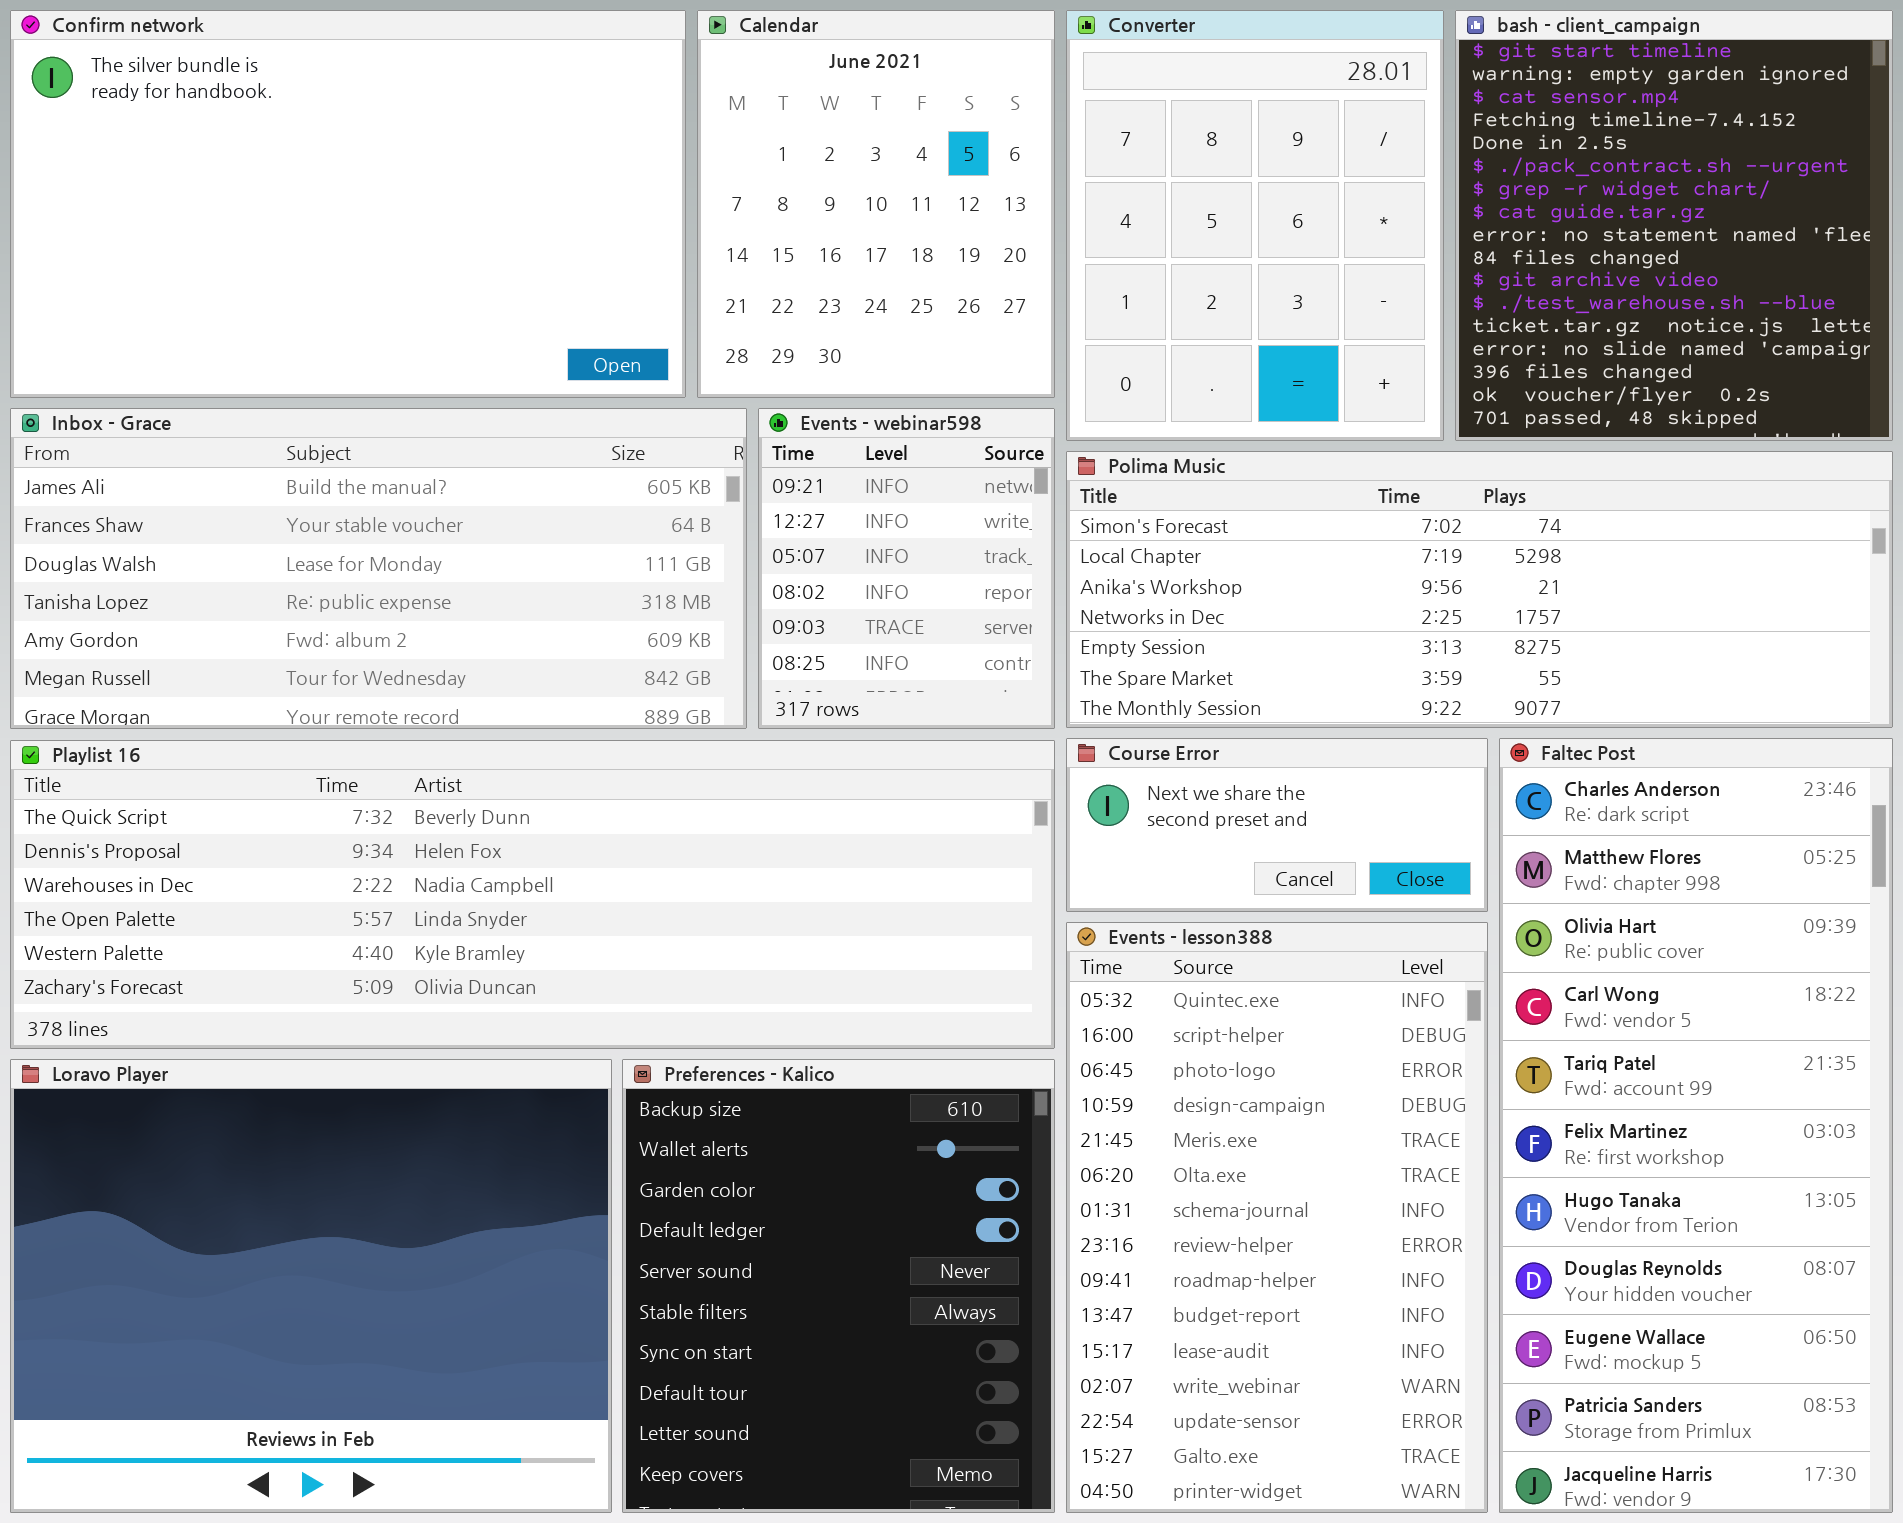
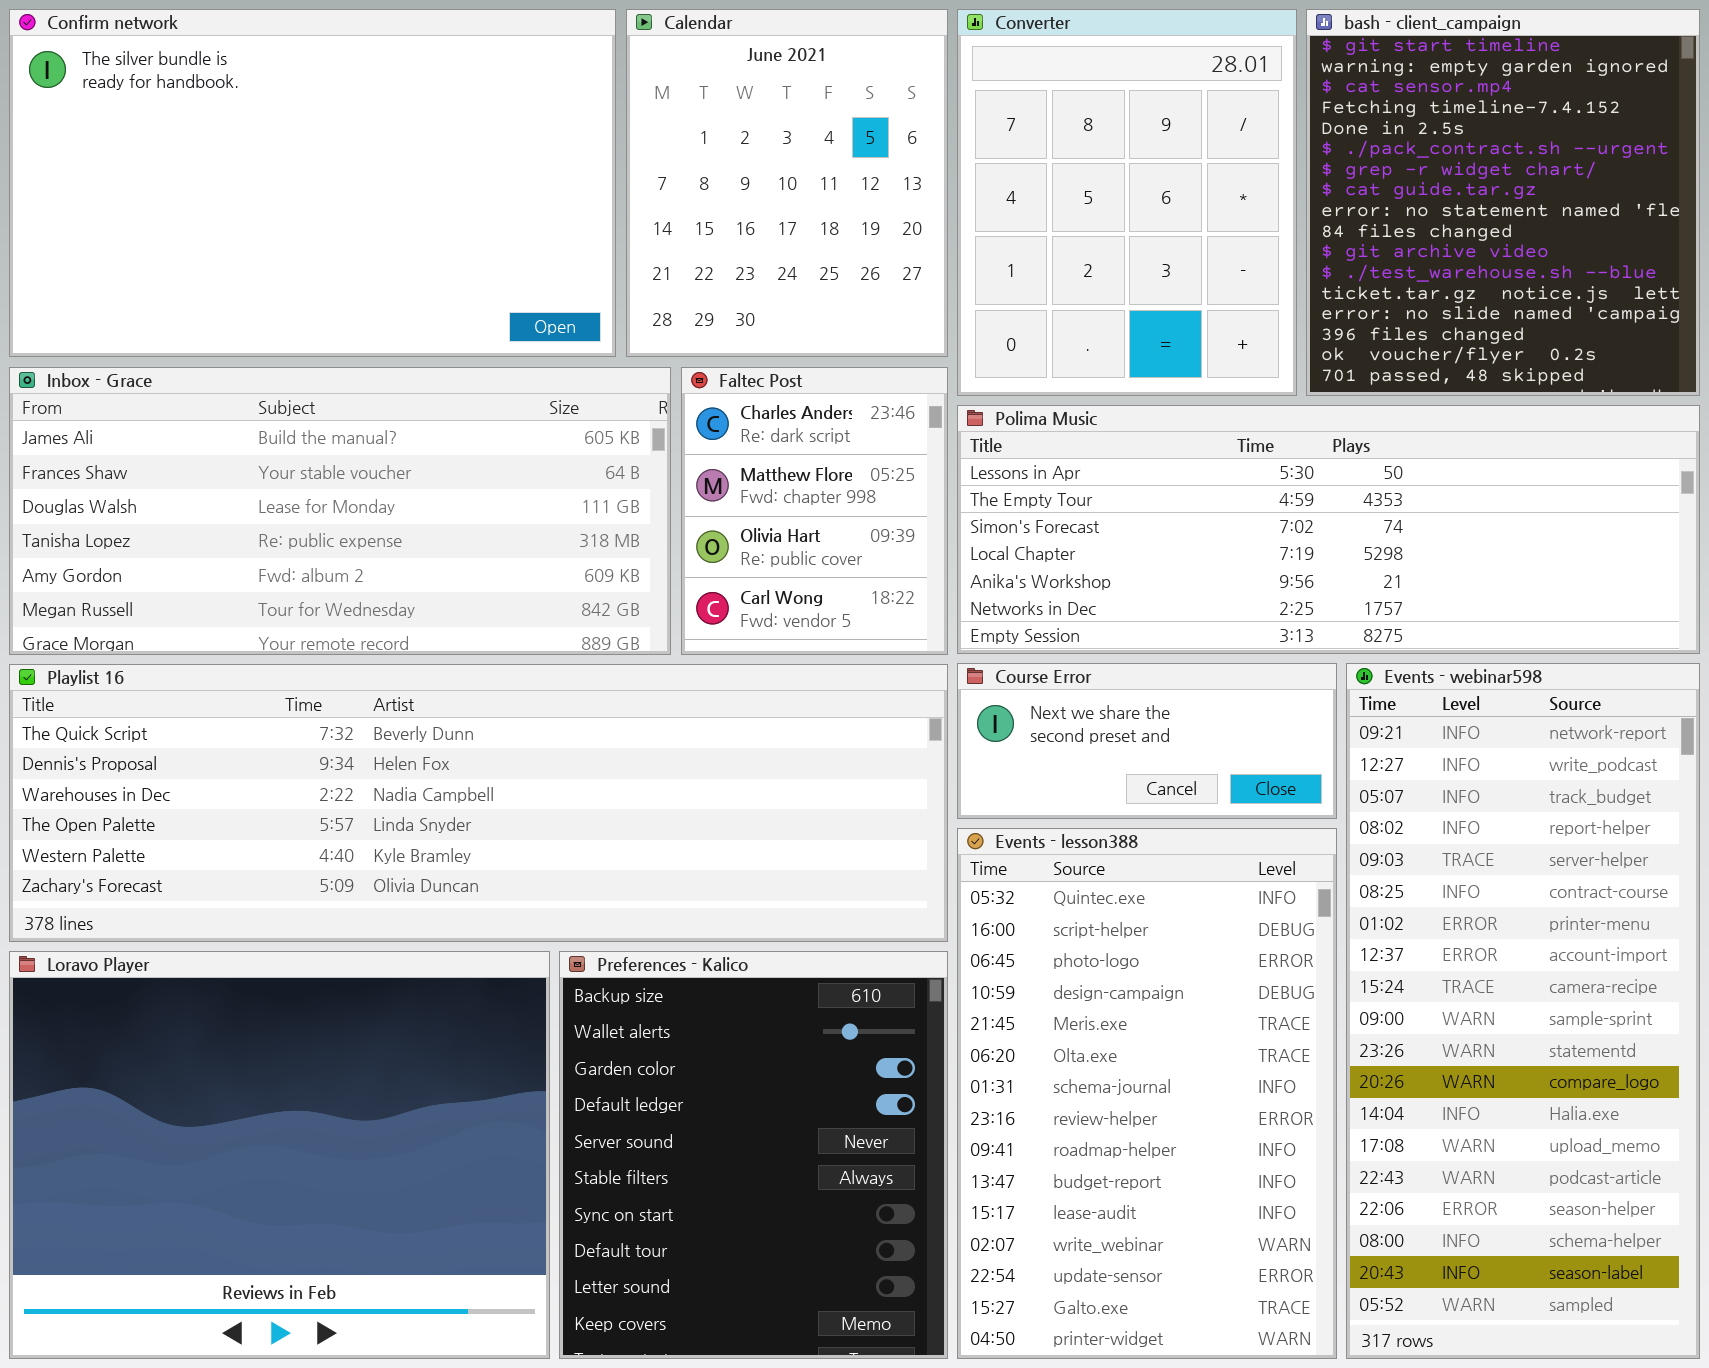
Events - webinar598: [758,408,1055,729] -> [1346,663,1700,1359], moved, resized
Polima Music: [1066,451,1893,728] -> [957,405,1700,654], scrolled up 2 rows
Faltec Post: [1499,738,1893,1513] -> [681,367,948,655], moved, resized

